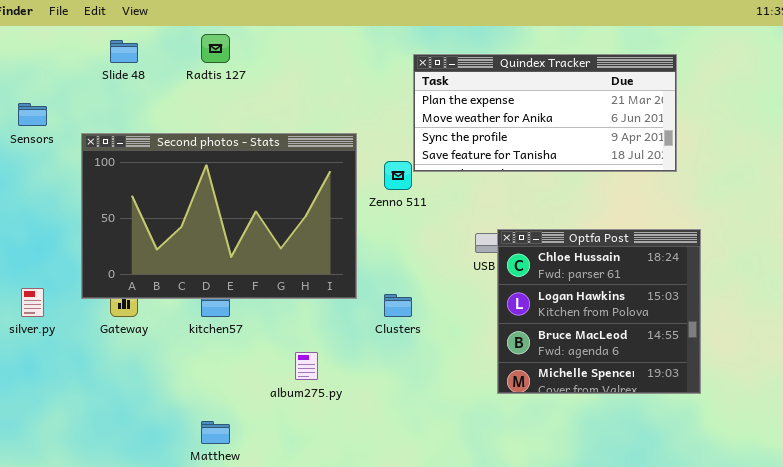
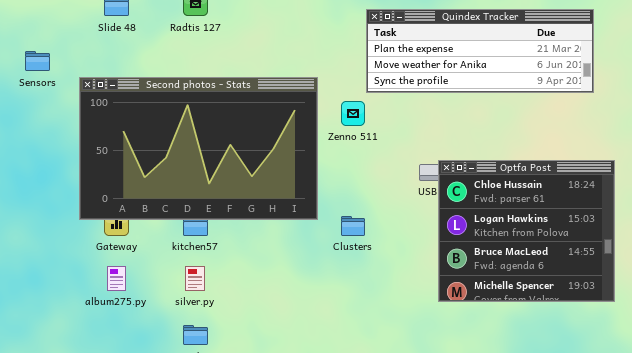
Quindex Tracker: [413,54,677,172] -> [366,9,594,93], resized
silver.py: [21,288,44,317] -> [185,266,205,291], moved
album275.py: [295,352,318,380] -> [107,266,126,291], moved

